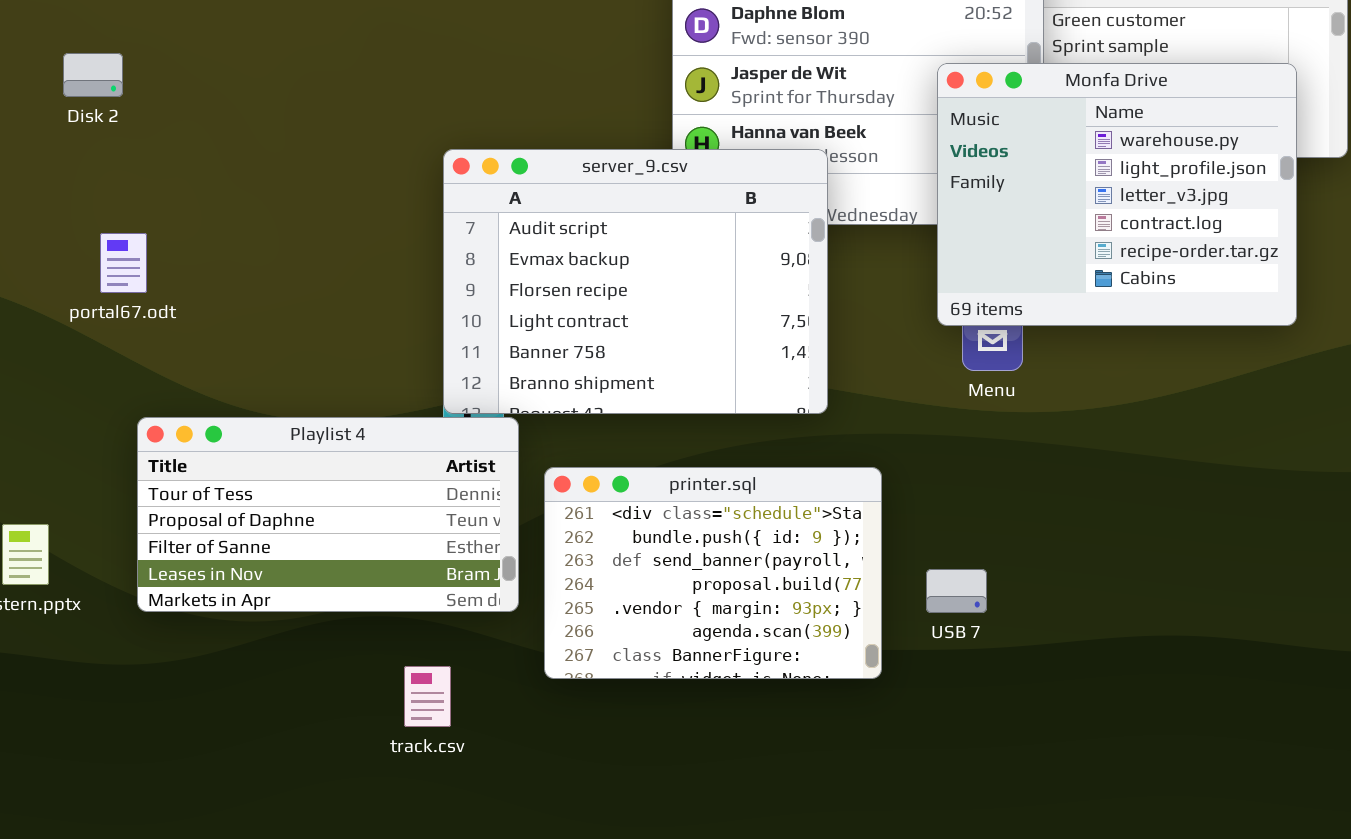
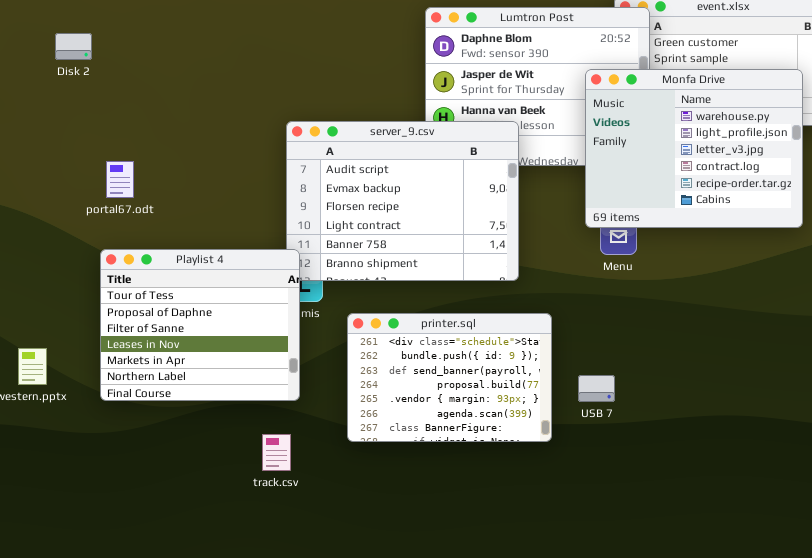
Disk 2: [63,53,123,97] -> [55,33,92,60], moved
portal67.odt: [100,233,147,293] -> [106,161,134,198], moved
Playlist 4: [137,417,519,612] -> [100,249,300,401], resized

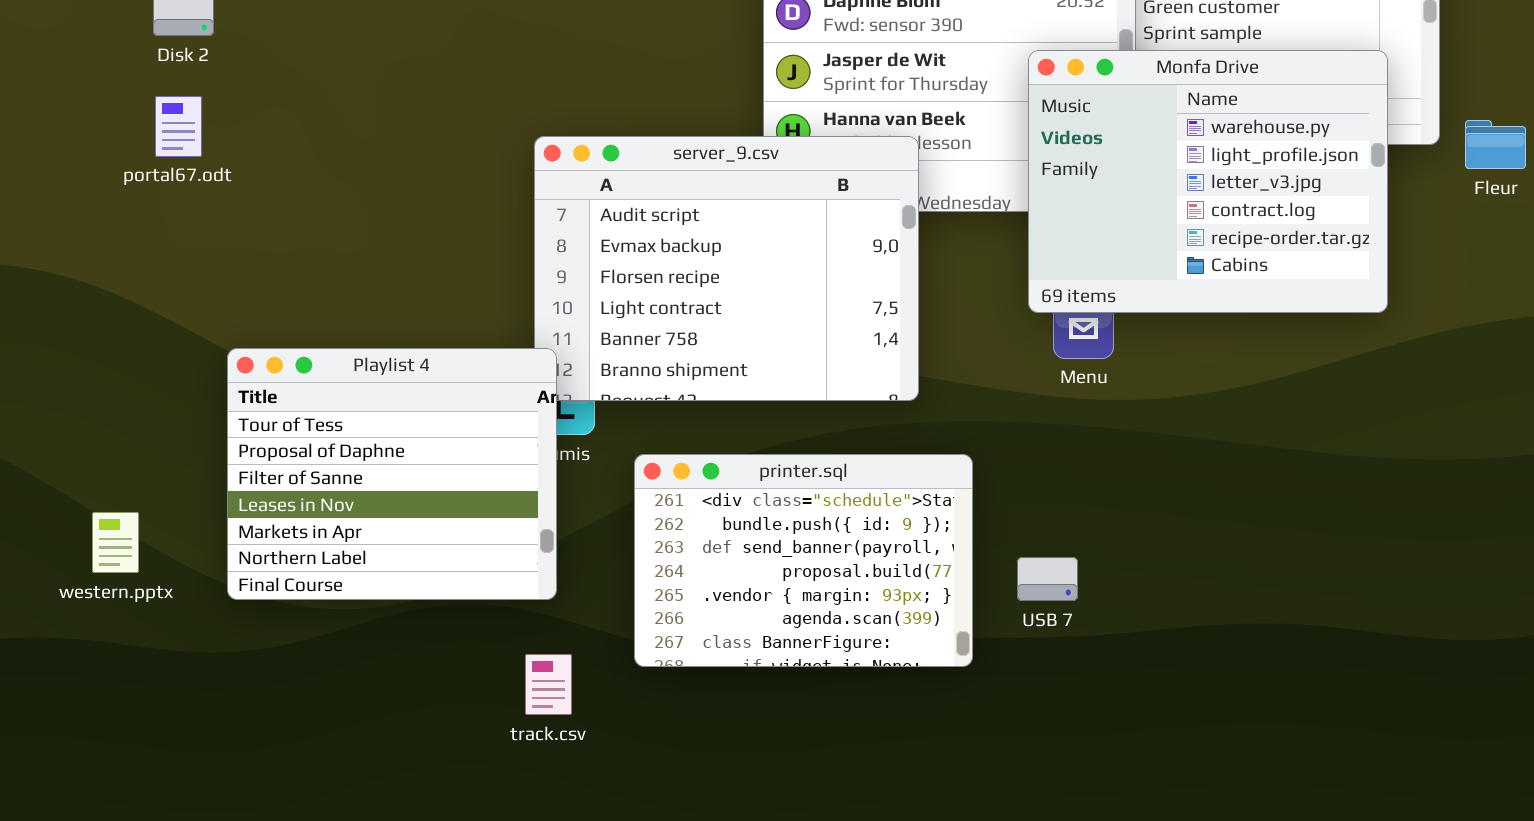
portal67.odt: [106,161,134,198] -> [155,96,202,157], moved
track.csv: [262,434,291,471] -> [525,654,572,715], moved

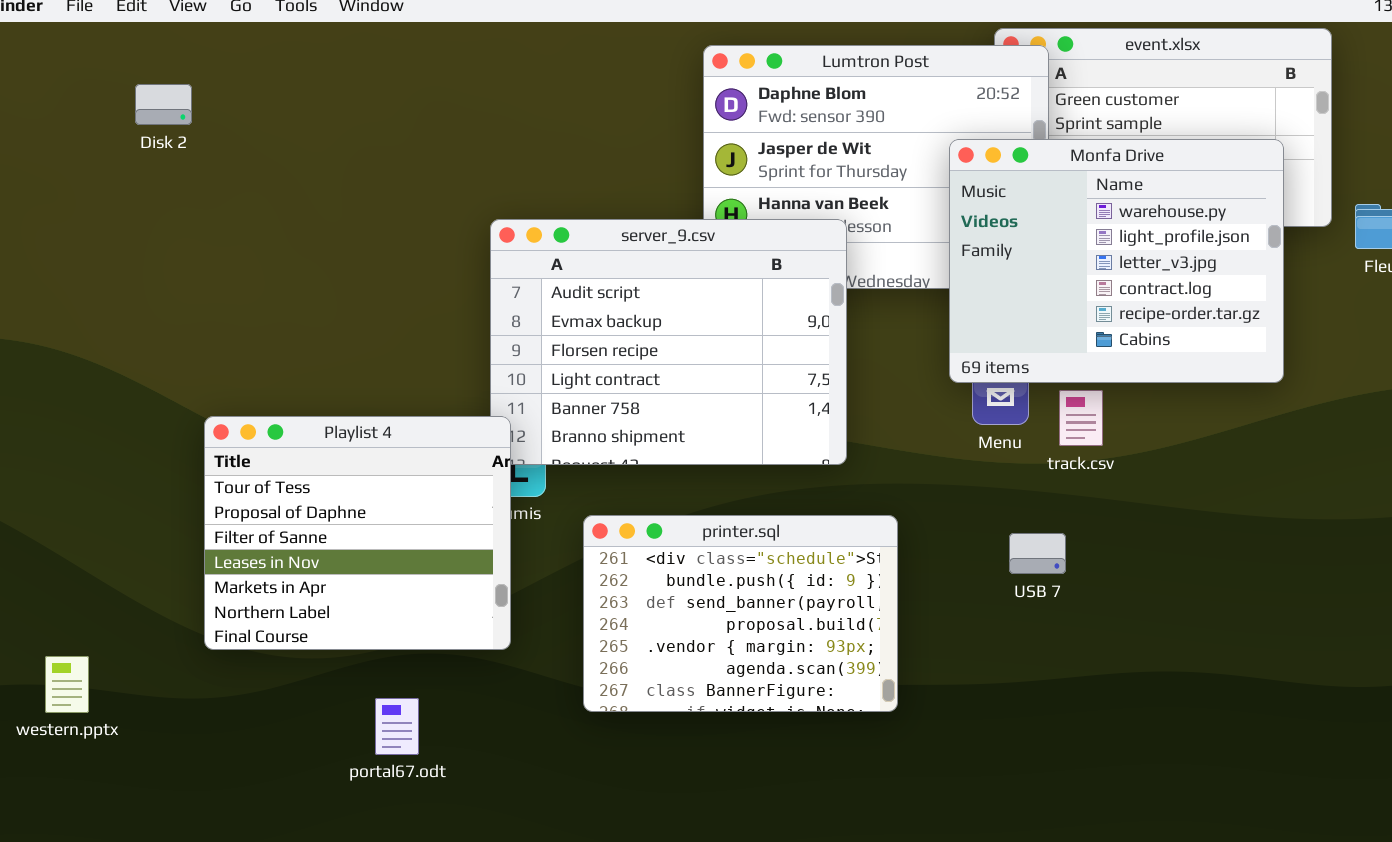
portal67.odt: [155,96,202,157] -> [375,698,419,755], moved
western.pptx: [92,512,139,573] -> [45,656,89,713], moved
USB 7: [1017,557,1078,601] -> [1009,533,1066,574], moved
track.csv: [525,654,572,715] -> [1059,390,1103,446], moved

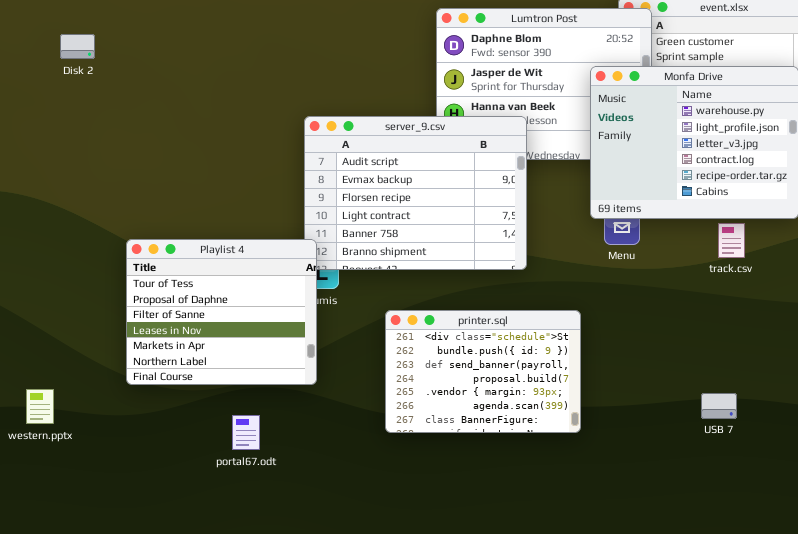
Disk 2: [135,84,192,125] -> [60,34,95,59], moved
track.csv: [1059,390,1103,446] -> [718,223,745,258], moved
printer.sql: [583,515,898,712] -> [385,310,581,433], moved
USB 7: [1009,533,1066,574] -> [701,393,737,419], moved

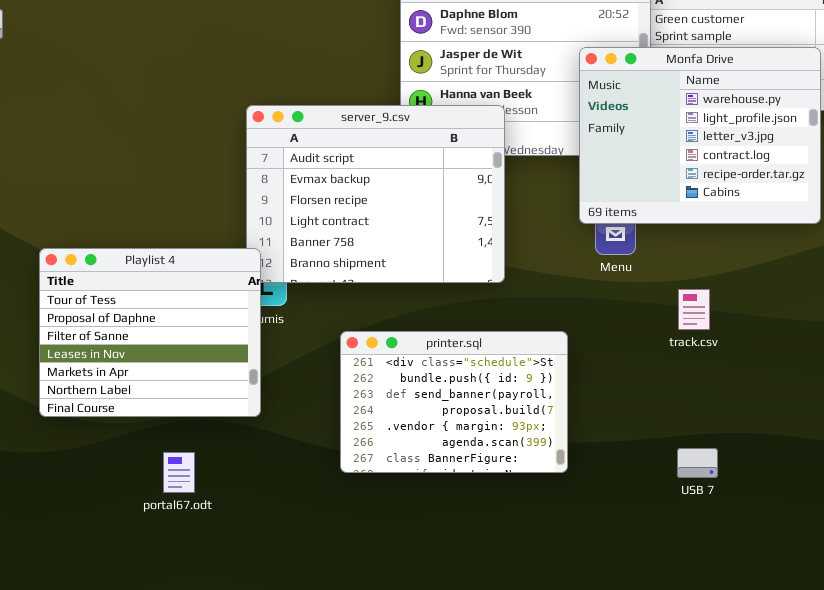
track.csv: [718,223,745,258] -> [678,289,710,330], moved
USB 7: [701,393,737,419] -> [677,448,718,478], moved

